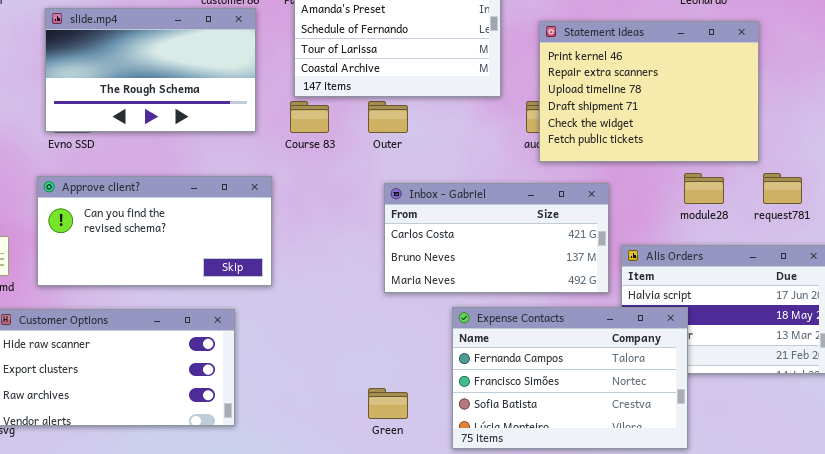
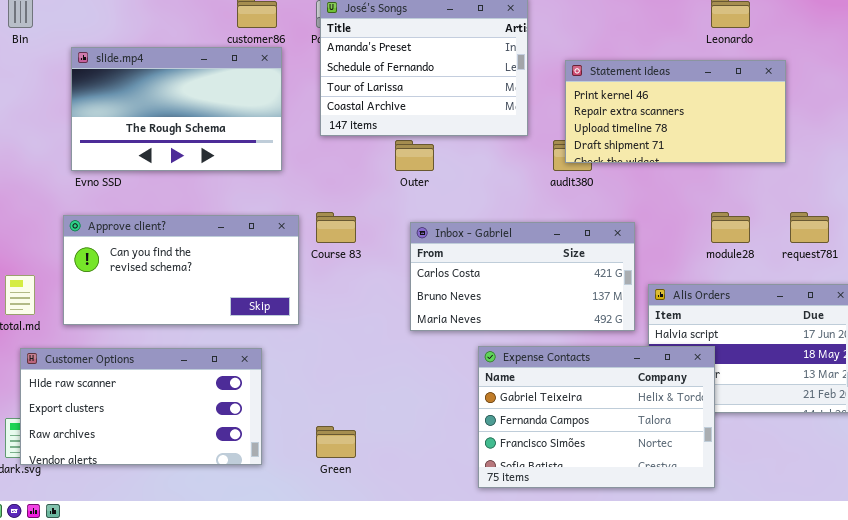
Statement ideas: [539,21,759,162] -> [565,60,786,163], resized
Course 83: [290,101,329,133] -> [316,212,356,243], moved
Expense Contacts: [452,307,688,449] -> [478,346,715,488], scrolled up 1 row
Green: [368,388,408,419] -> [316,426,356,458], moved

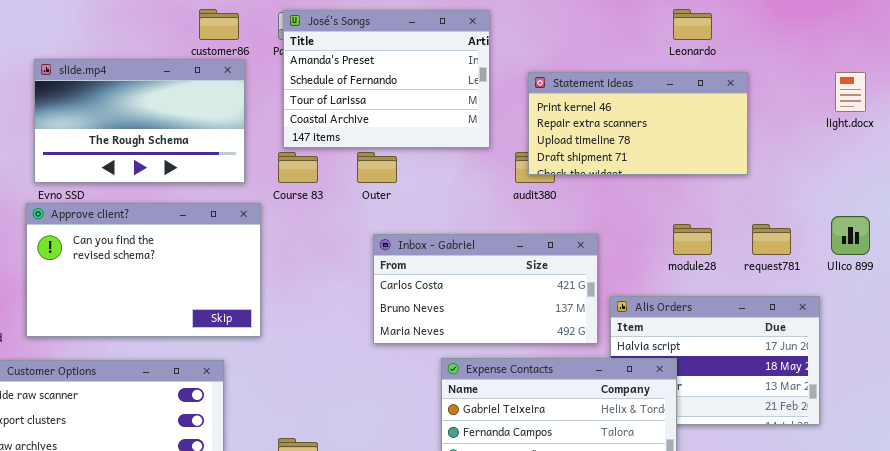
Course 83: [316,212,356,243] -> [278,152,318,183], moved
Approve client?: [63,215,299,325] -> [26,203,261,337], resized

